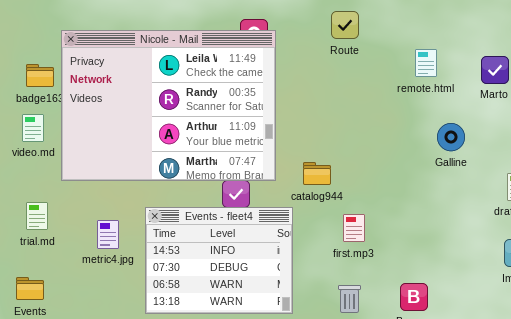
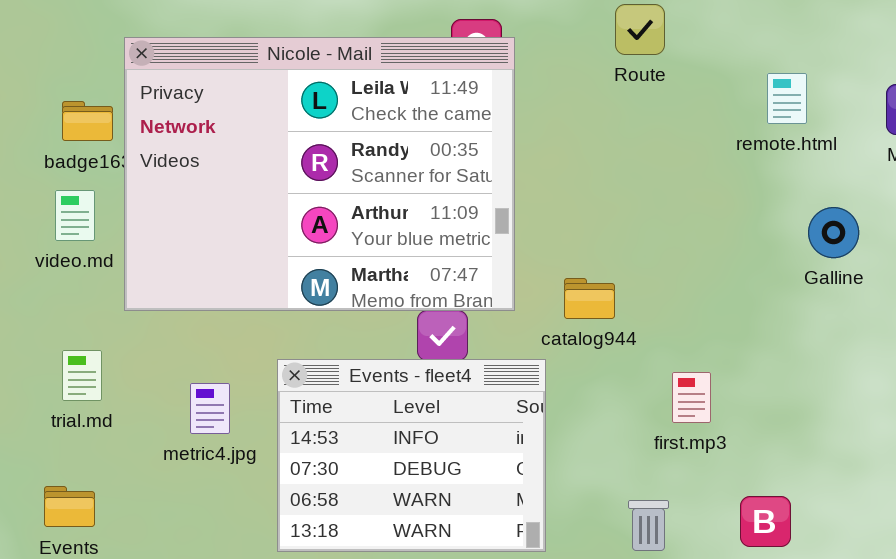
first.mp3: [343,214,365,242] -> [672,372,711,423], moved

